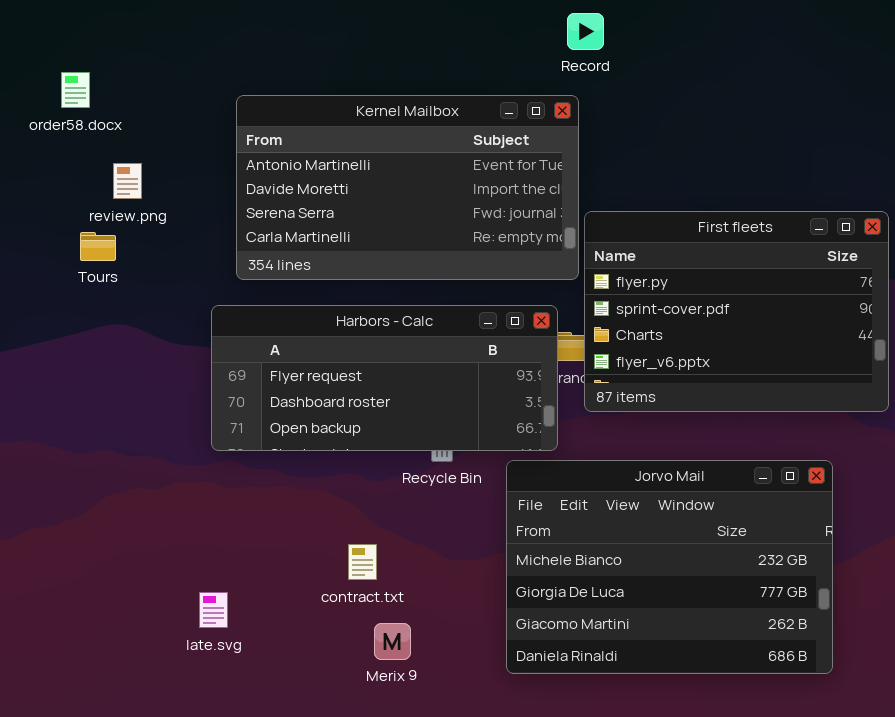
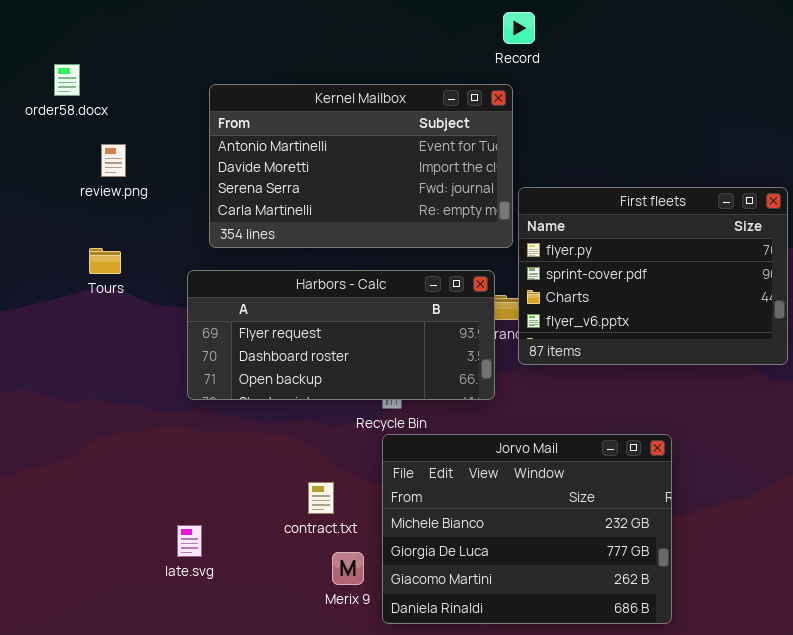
Tours: [80,232,116,261] -> [89,248,121,274], moved
Jorvo Mail: [506,460,833,674] -> [382,434,672,624], moved

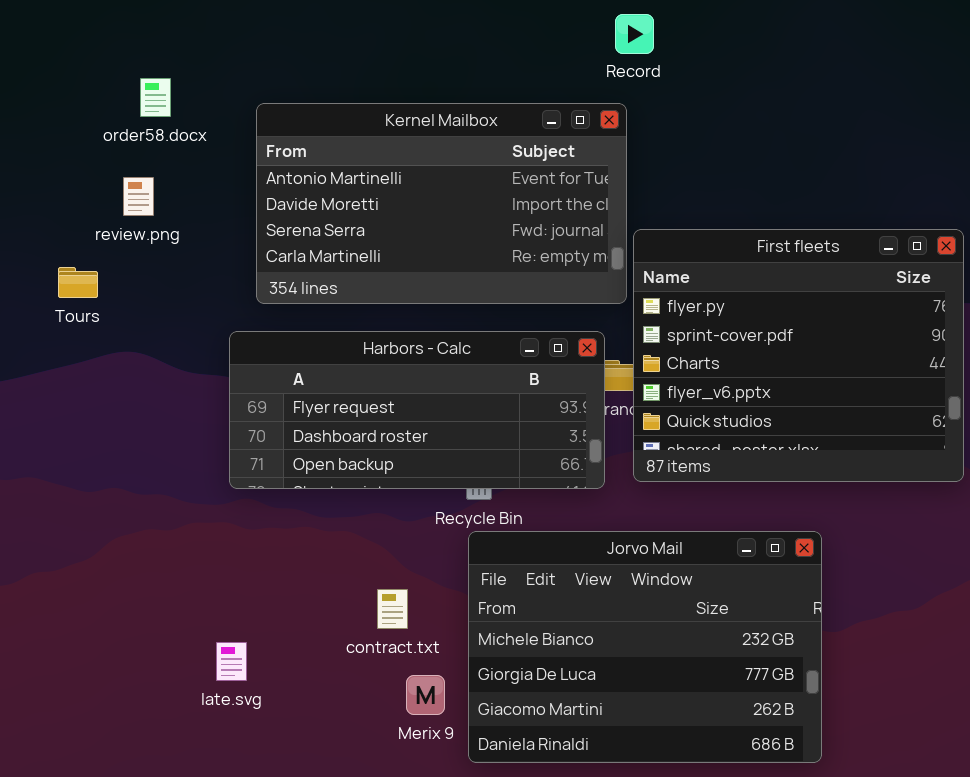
order58.docx: [54,64,80,96] -> [140,78,171,117], moved
First fleets: [518,187,788,365] -> [633,229,964,482], resized
Tours: [89,248,121,274] -> [58,267,98,298], moved

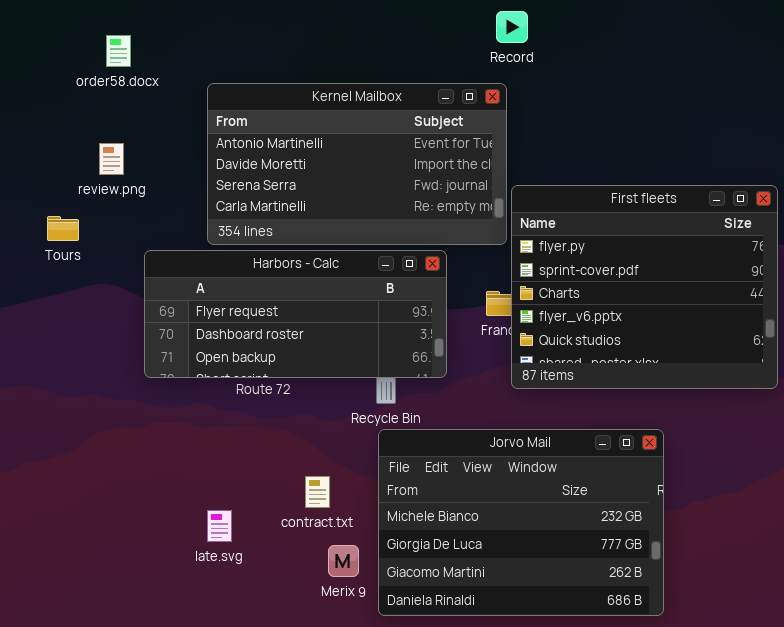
order58.docx: [140,78,171,117] -> [106,35,131,67], moved
Harbors - Calc: [229,331,605,489] -> [144,250,447,378], moved
late.svg: [216,642,247,681] -> [207,510,232,542], moved

